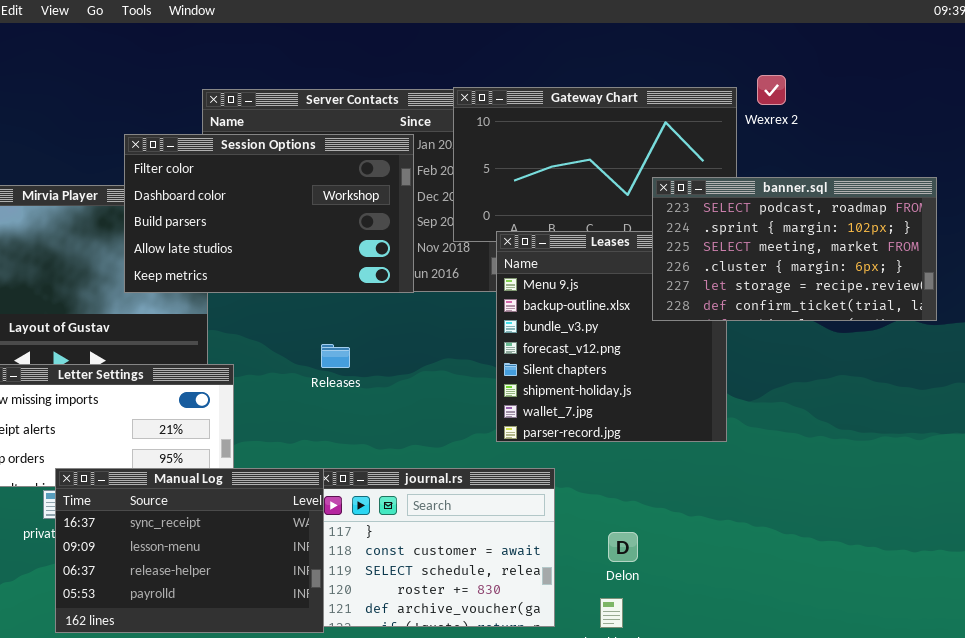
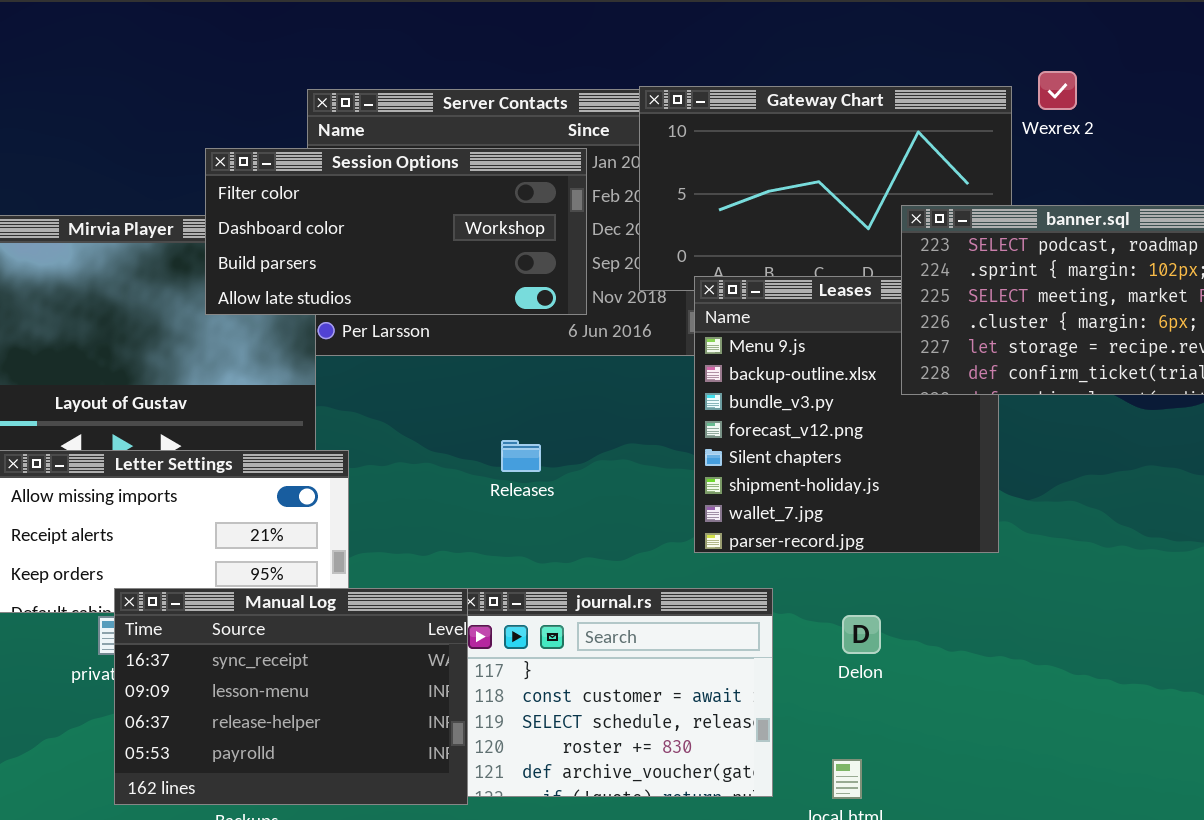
Session Options: [124,134,414,293] -> [205,148,587,315], resized
Releases: [321,344,350,368] -> [501,440,541,472], moved
Delon: [608,532,638,562] -> [842,615,881,654], moved

